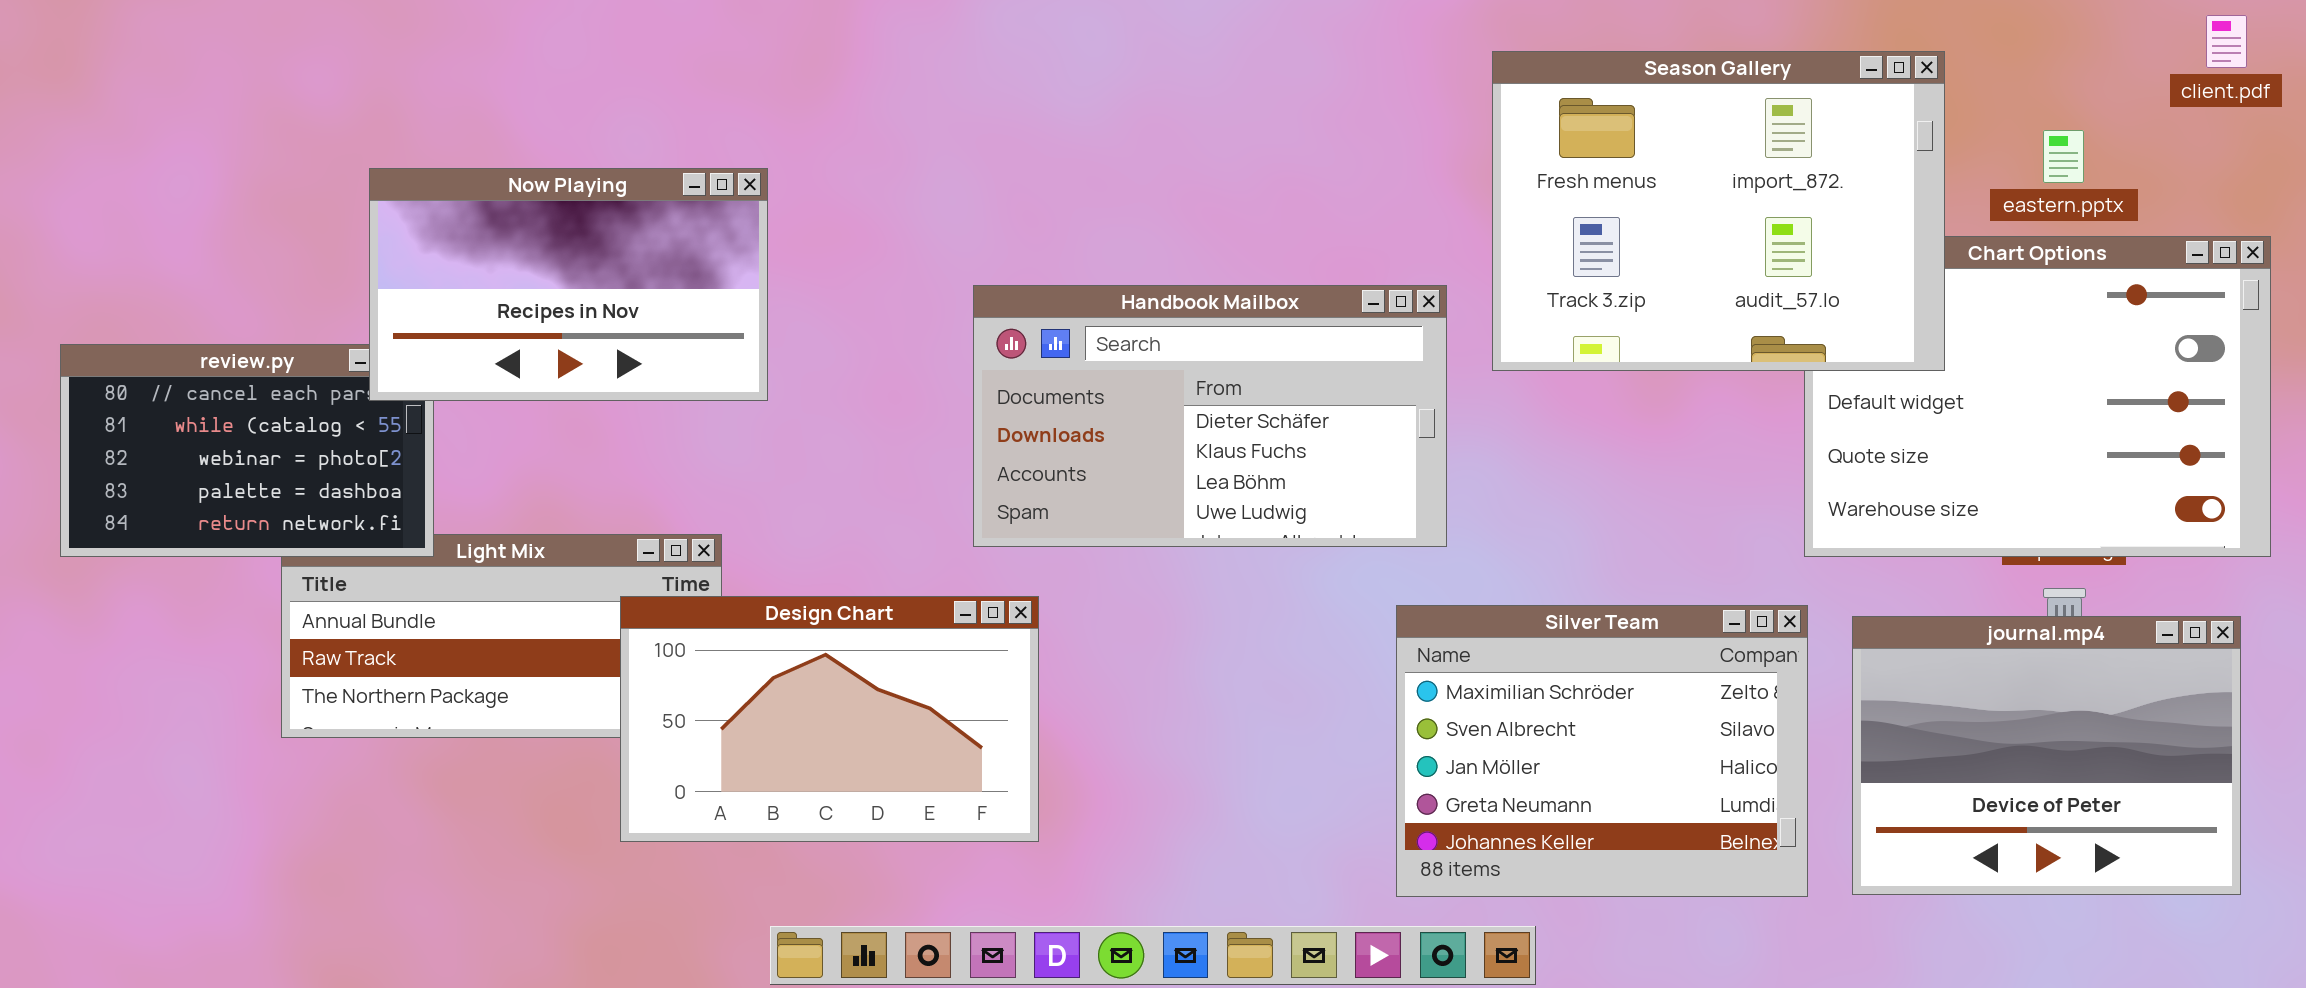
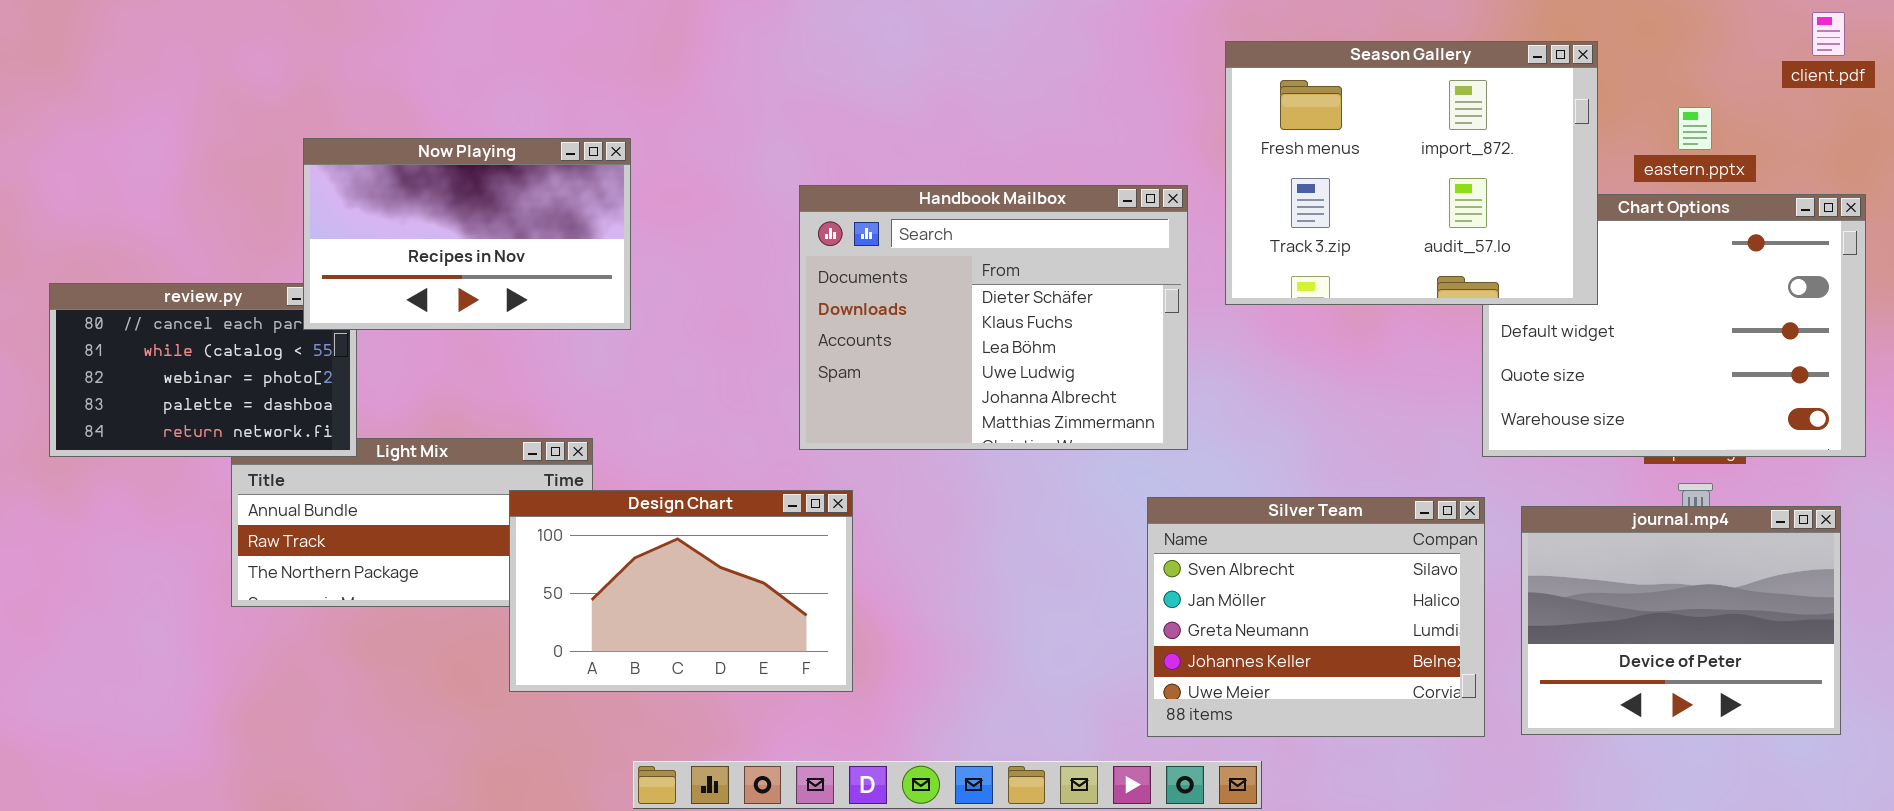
Handbook Mailbox: [973,285,1447,547] -> [799,185,1188,450], resized
Silver Team: [1396,605,1808,897] -> [1147,497,1485,737], scrolled down 1 row

